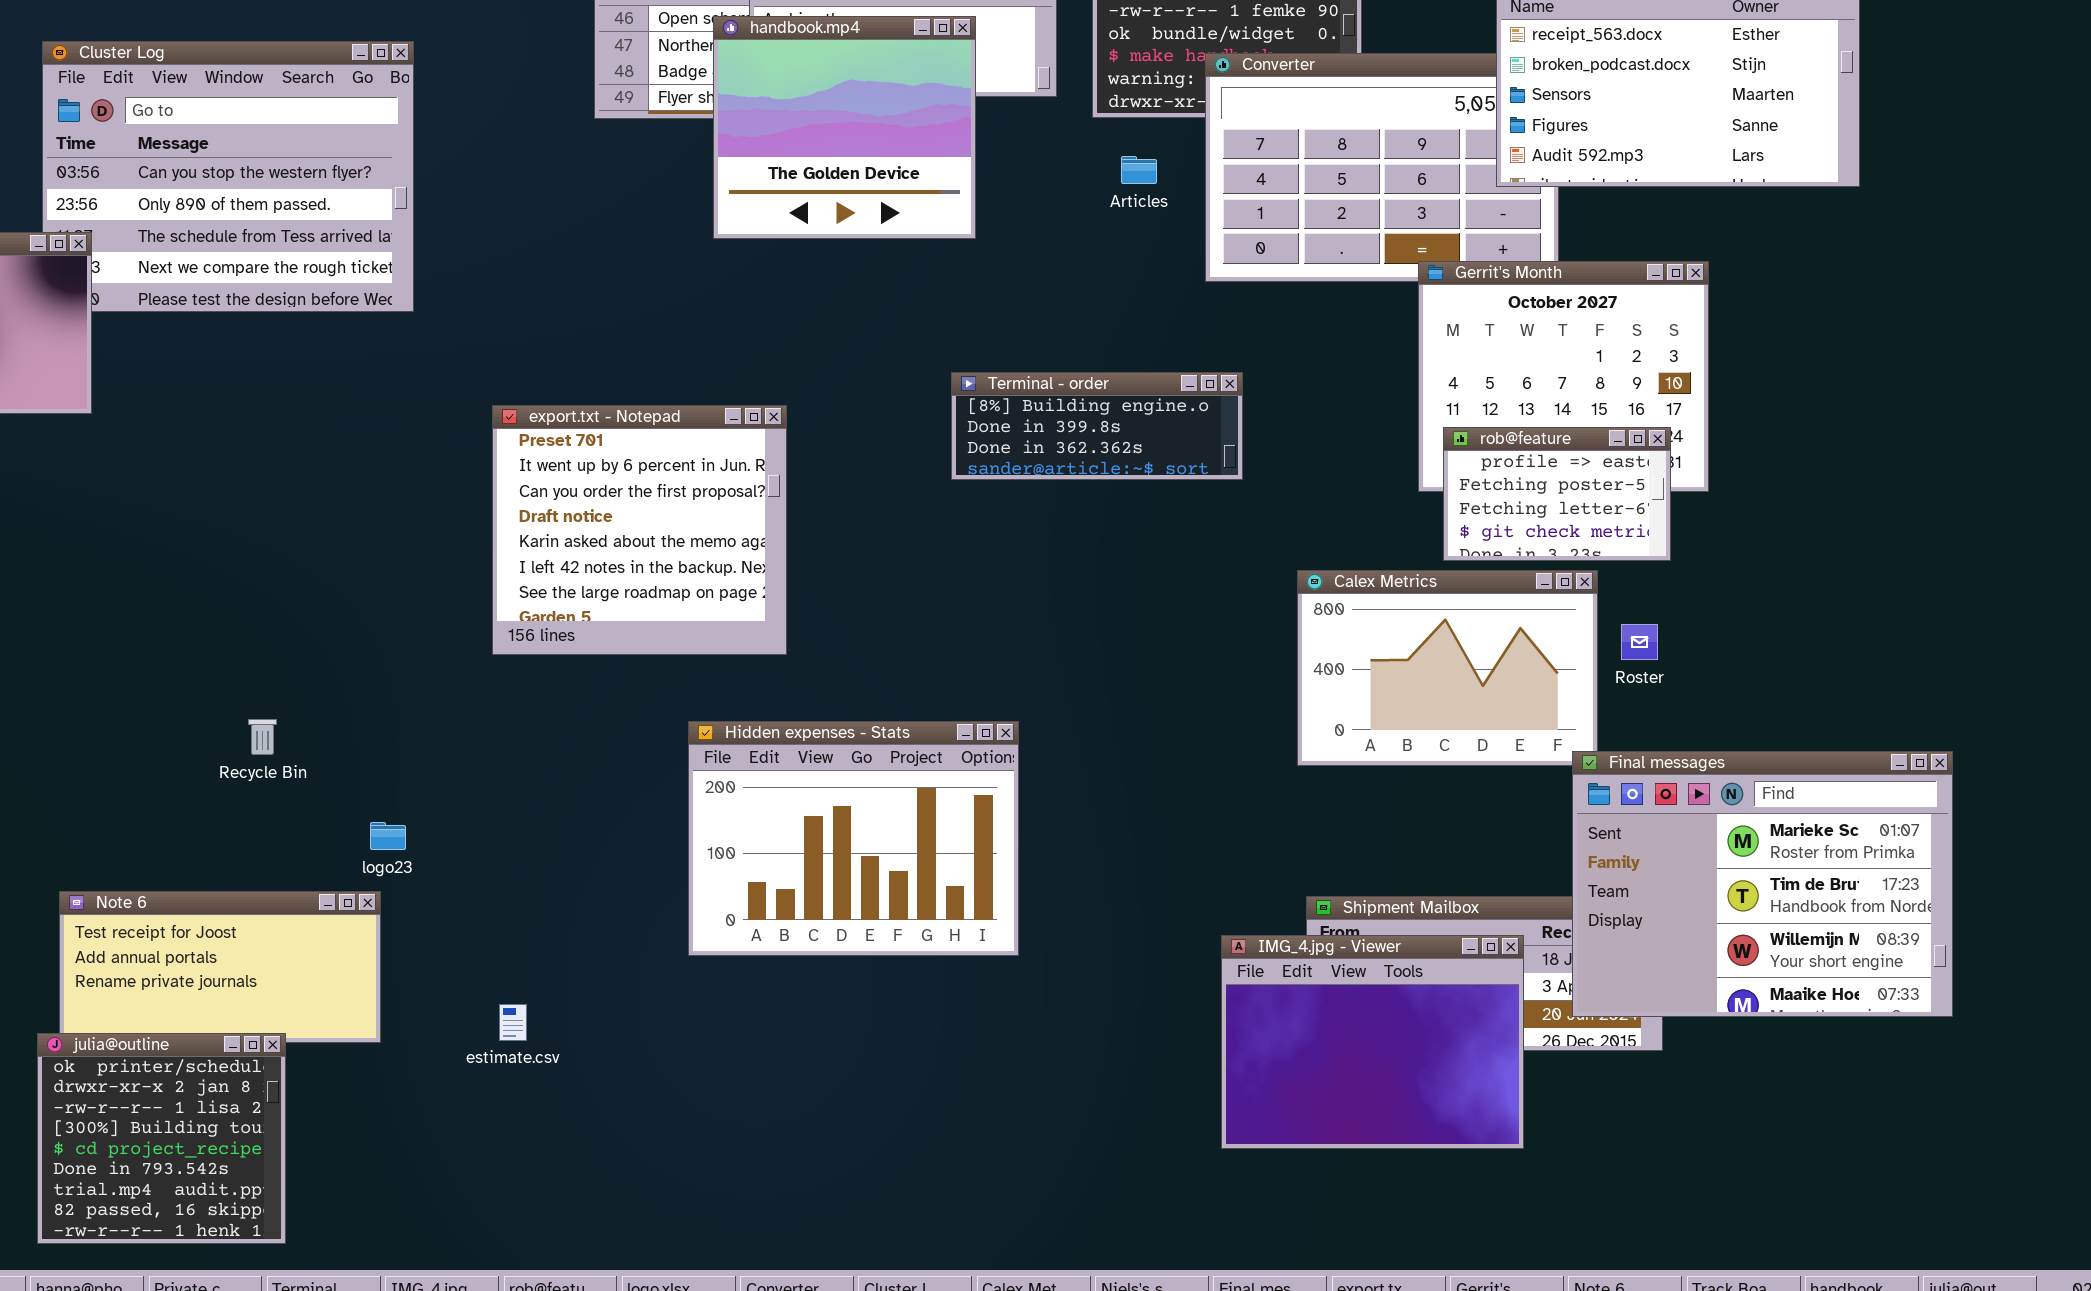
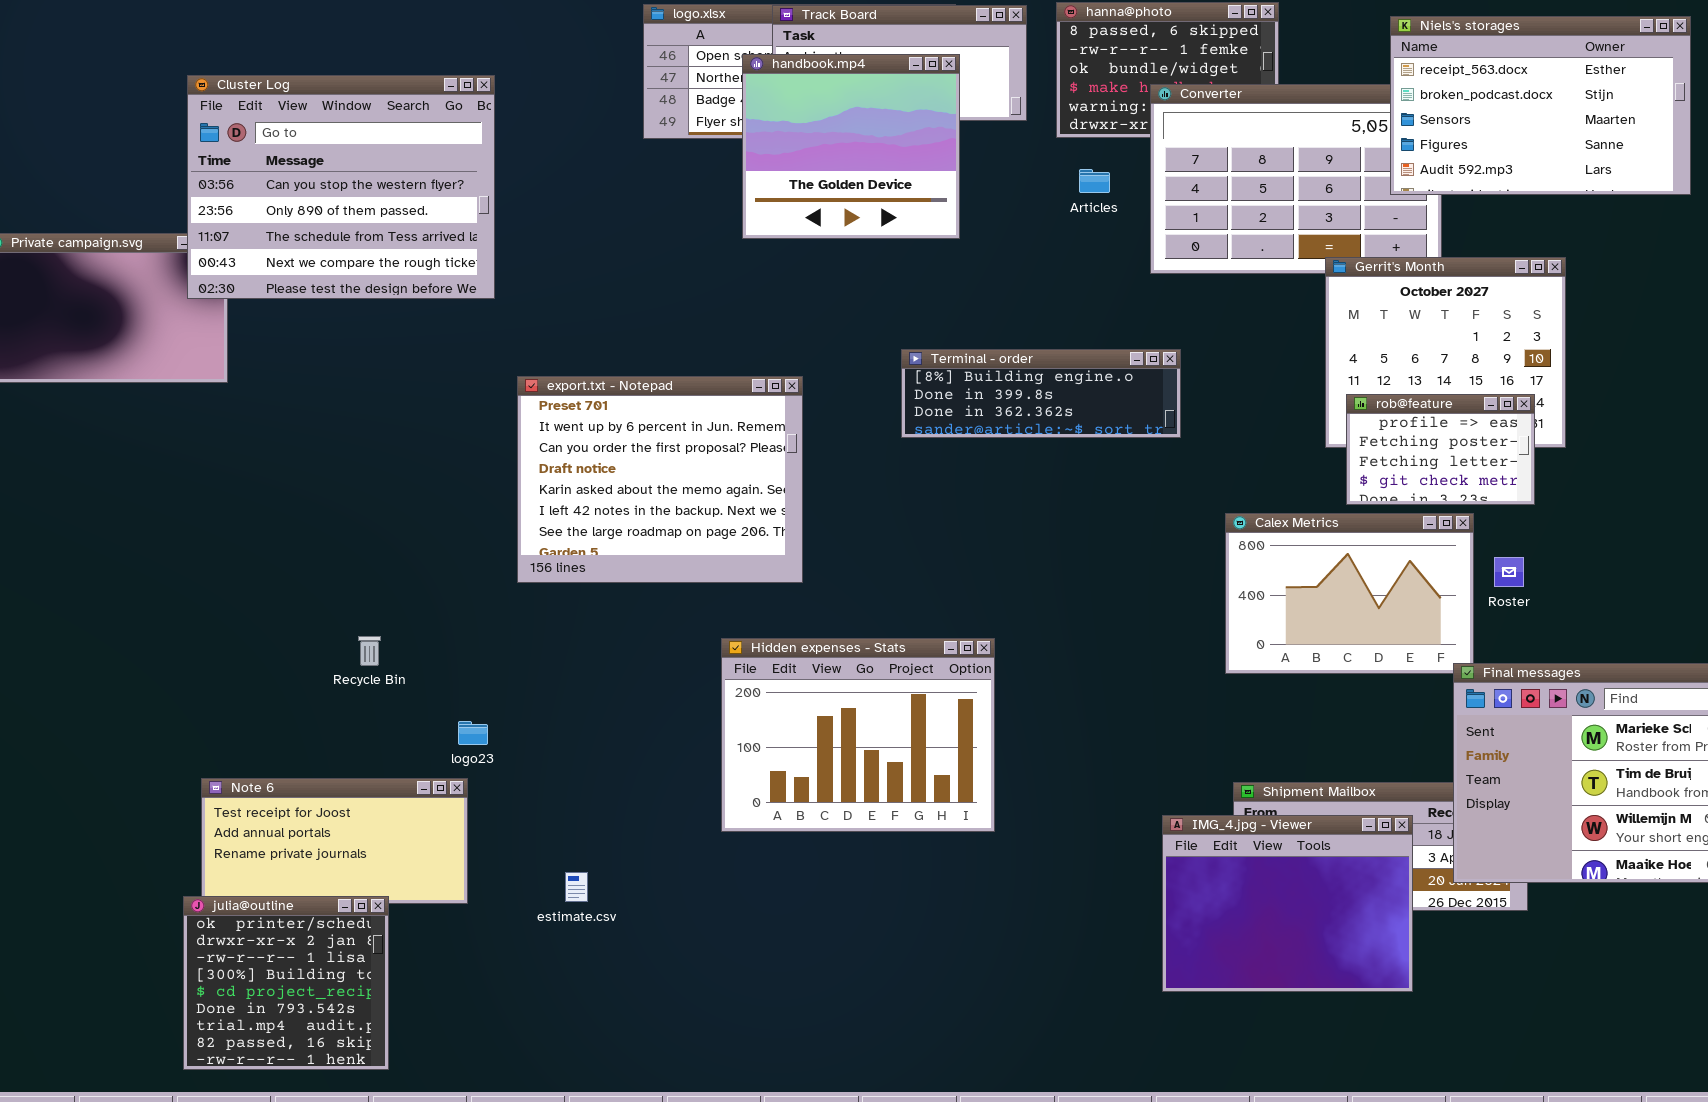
Cluster Log: [42,41,414,312] -> [187,75,495,299], raised
Terminal - order: [951,372,1243,480] -> [901,349,1181,438], resized
export.txt - Notepad: [492,405,787,655] -> [517,376,803,583], resized

